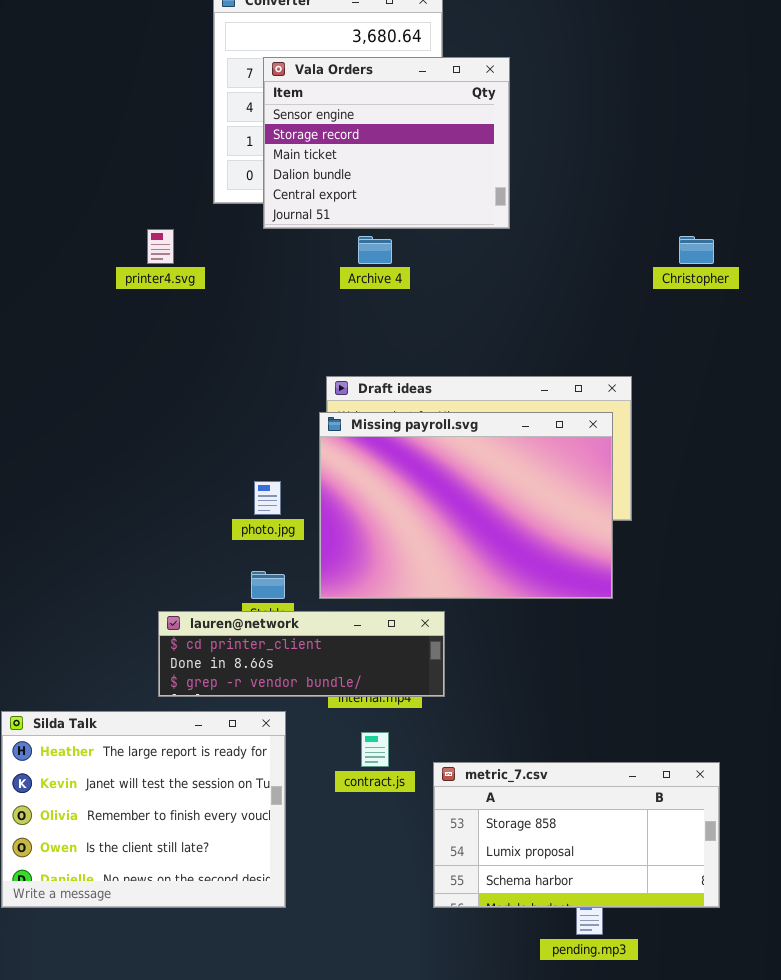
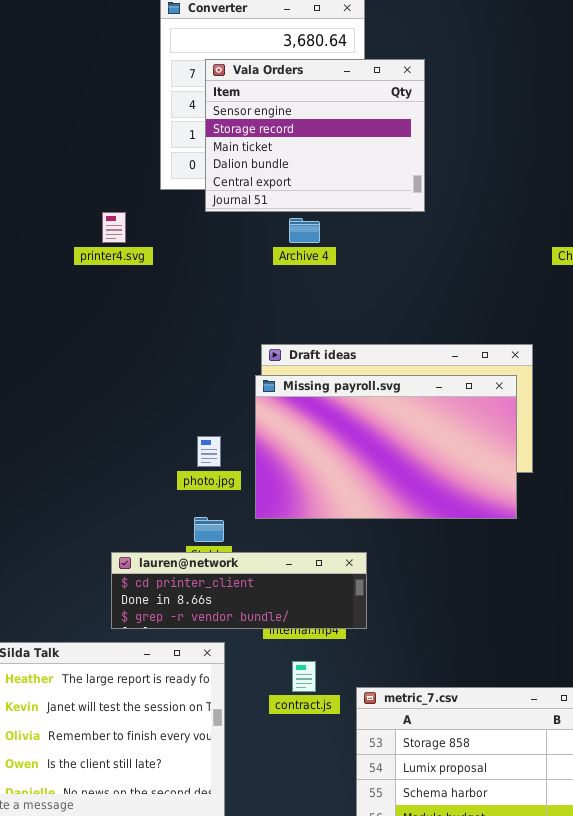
Missing payroll.svg: [319,412,613,599] -> [255,375,517,519], resized

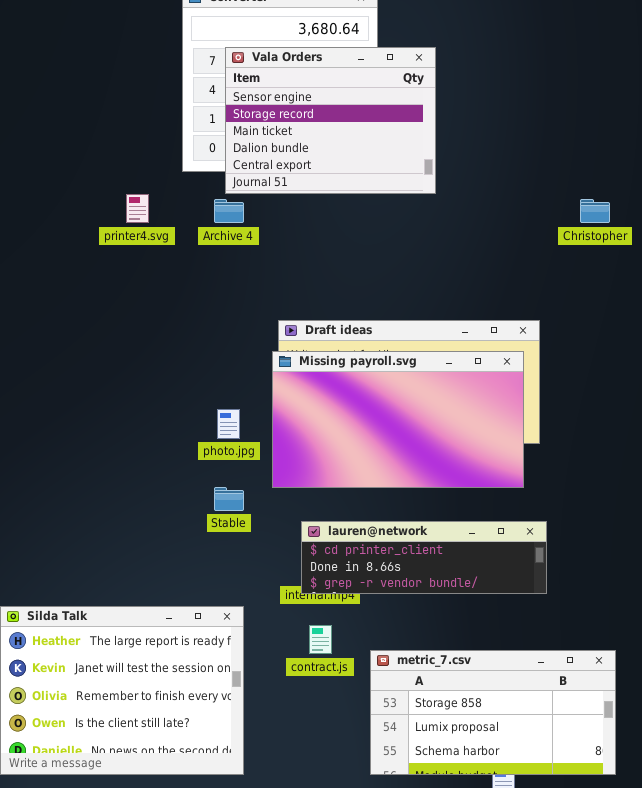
Archive 4: [289,218,320,243] -> [214,199,244,223], moved
lauren@network: [111,552,367,629] -> [301,521,547,594], moved

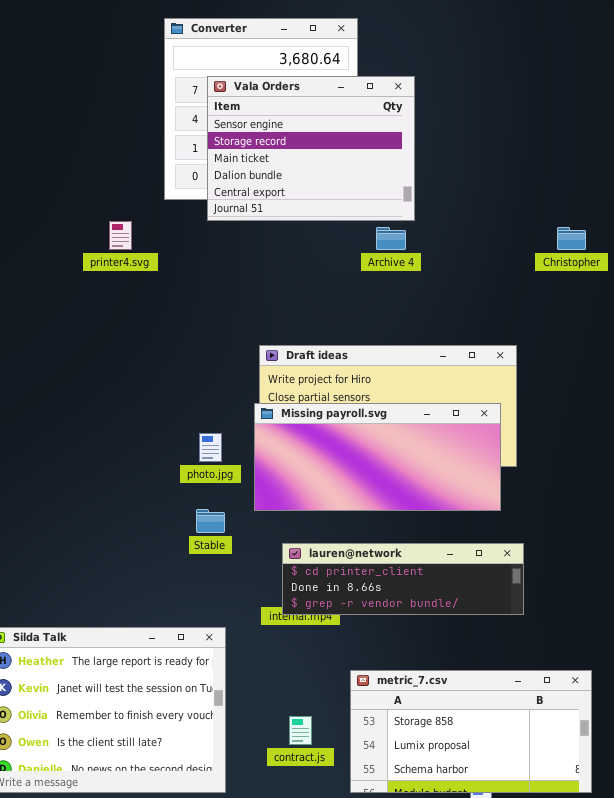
Archive 4: [214,199,244,223] -> [376,227,406,250], moved
Missing payroll.svg: [272,351,524,488] -> [254,403,501,511], resized
contract.js: [309,625,332,654] -> [289,716,312,745], moved

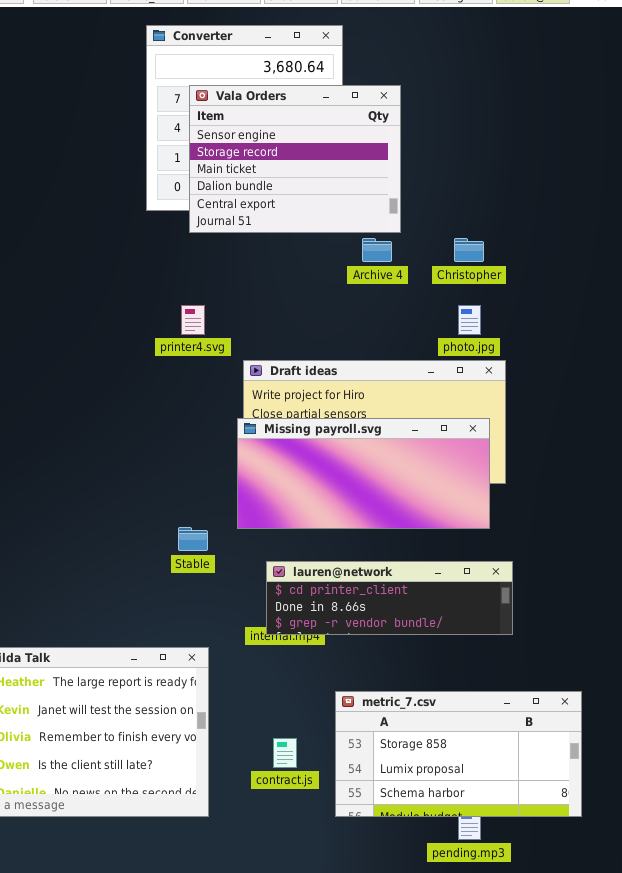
printer4.svg: [109,221,132,250] -> [181,305,205,335], moved
Christopher: [557,227,586,250] -> [454,238,484,262], moved
photo.jpg: [199,433,222,462] -> [458,305,481,335], moved

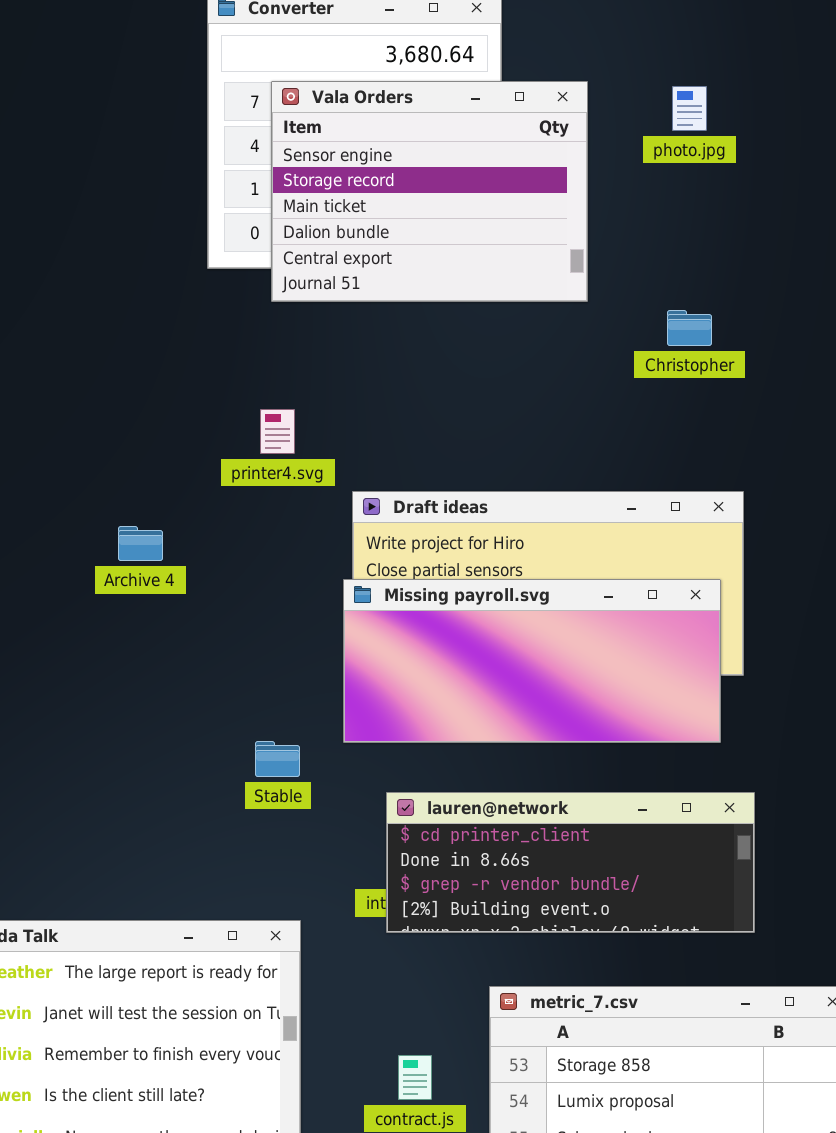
Archive 4: [362,238,392,262] -> [118,526,163,561], moved
photo.jpg: [458,305,481,335] -> [672,86,707,131], moved
lauren@network: [266,561,513,635] -> [386,792,755,933], resized

